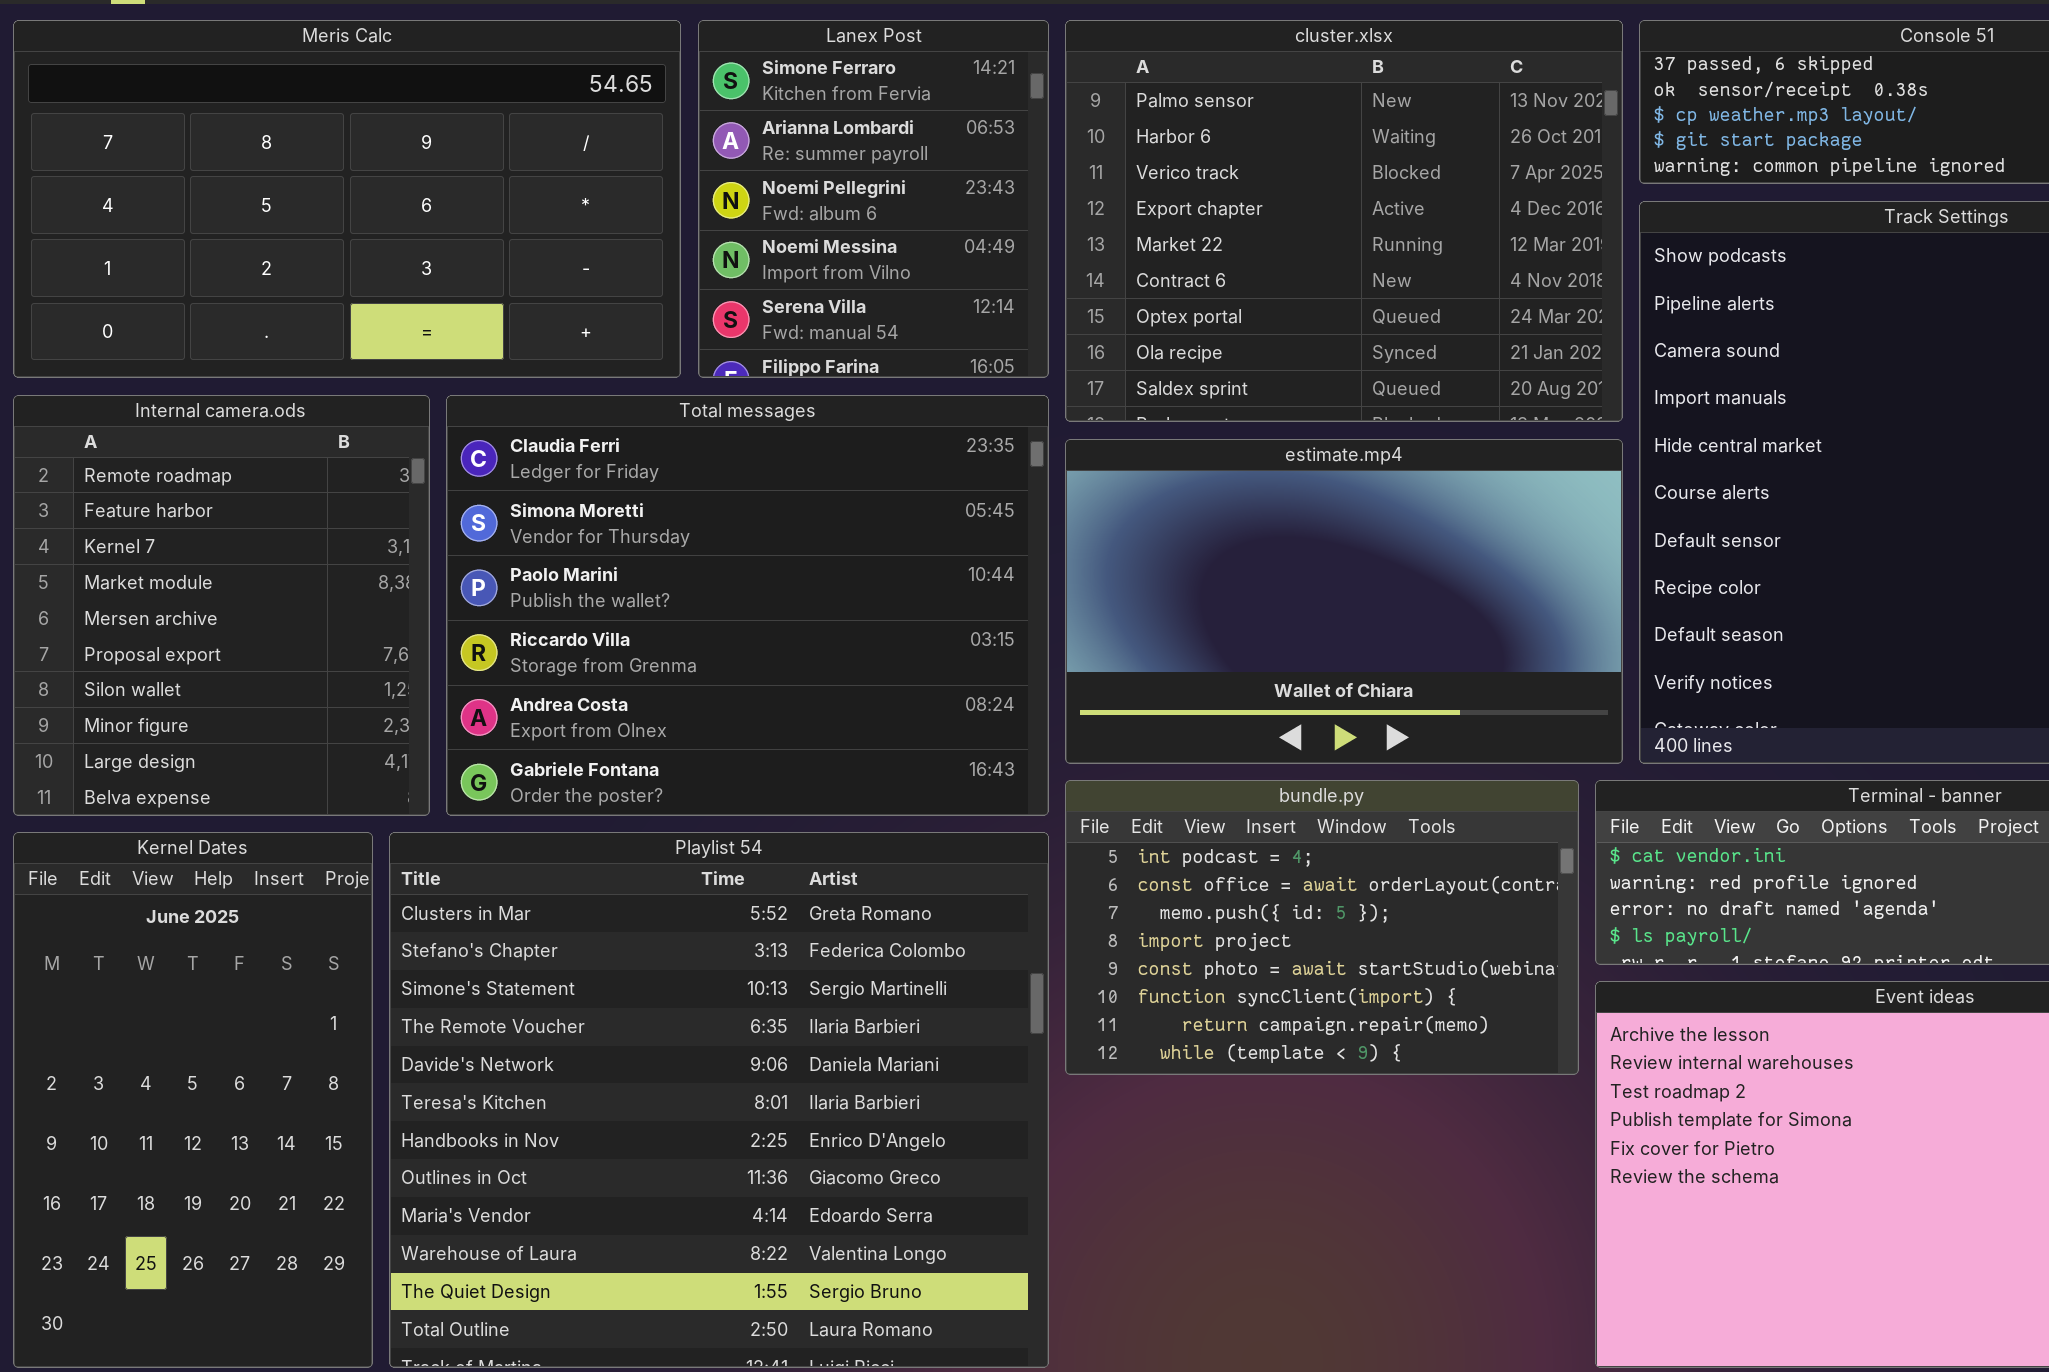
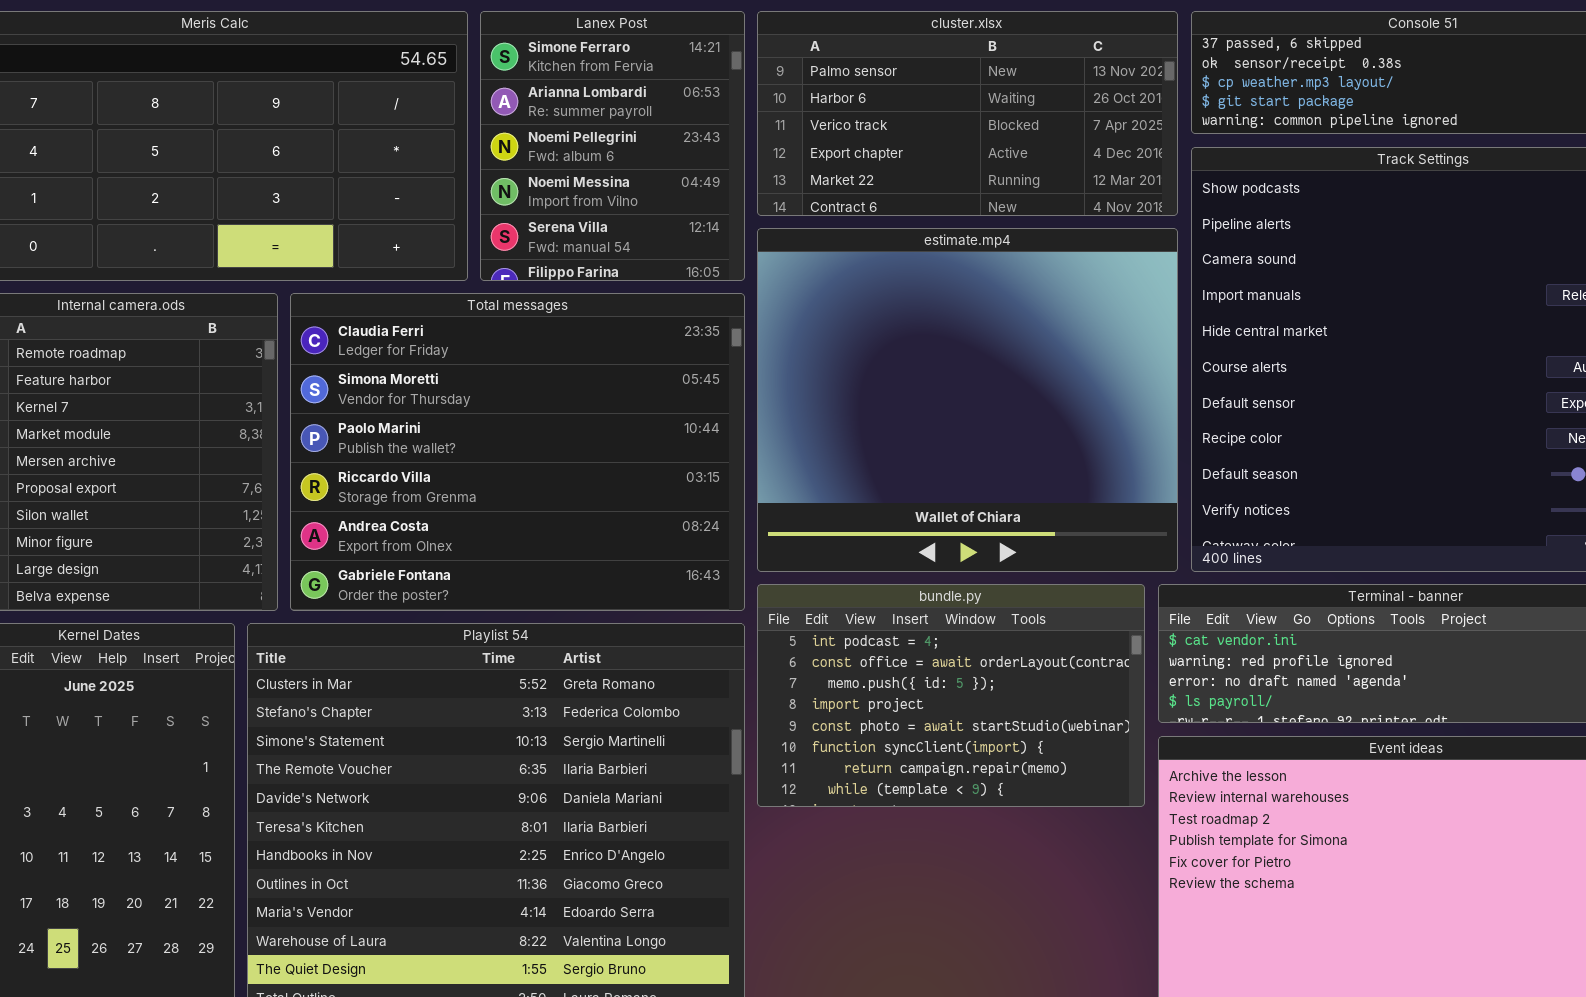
cluster.xlsx: [1065,20,1623,422] -> [757,11,1178,216], resized
estimate.mp4: [1065,439,1623,764] -> [757,228,1178,572], resized

